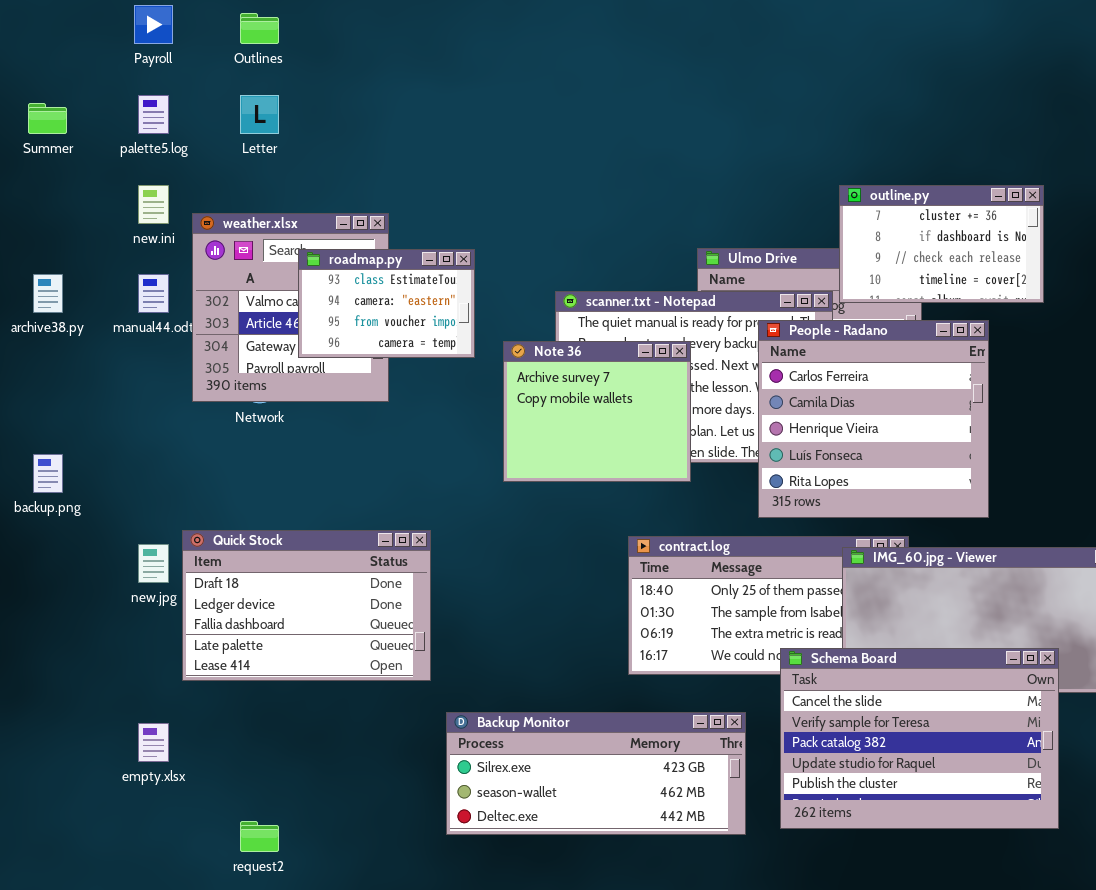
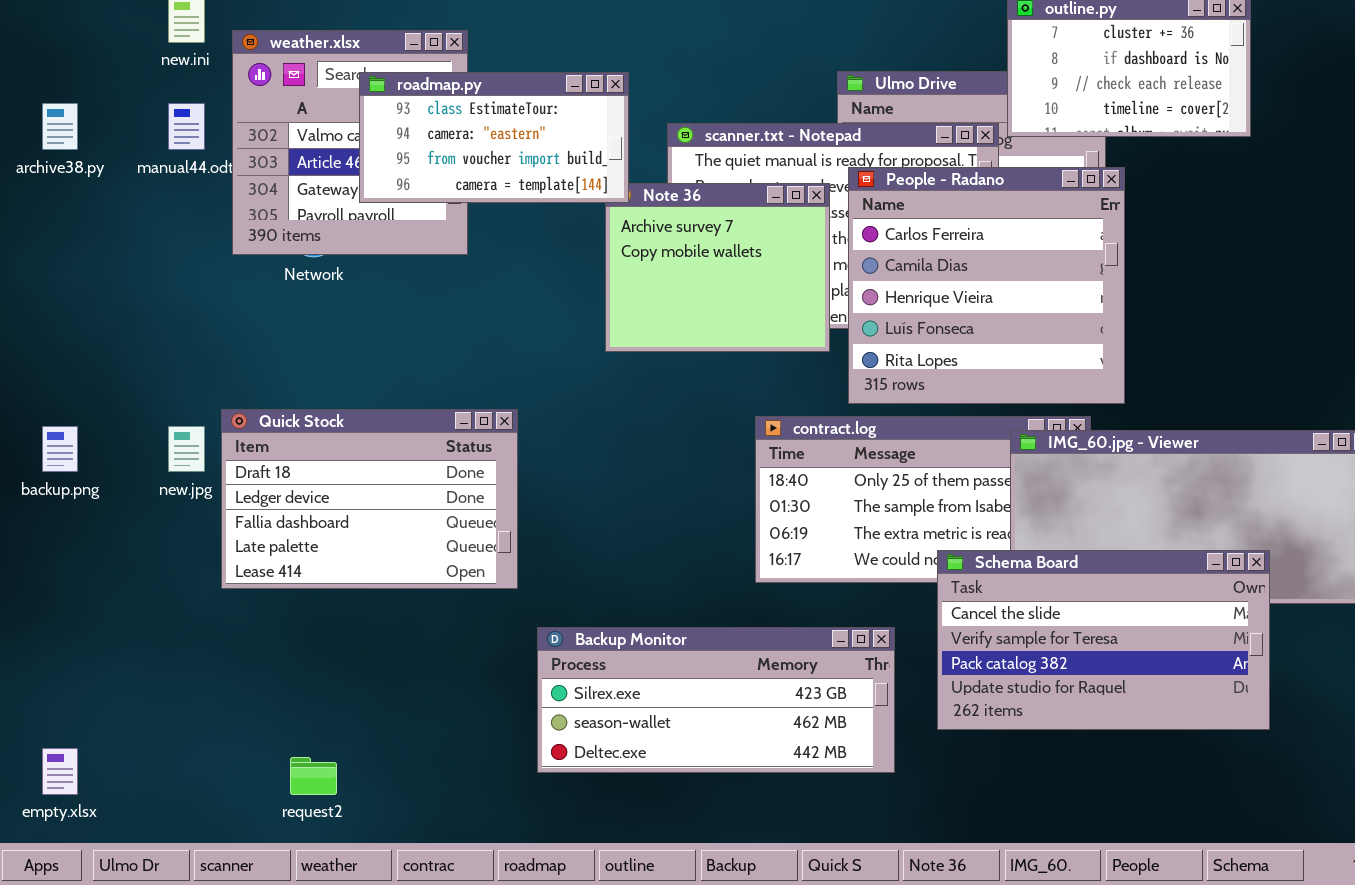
roadmap.py: [298,249,475,358] -> [359,72,629,203], resized
People - Radano: [758,320,989,518] -> [848,167,1125,404], moved
backup.png: [33,454,63,493] -> [42,426,78,472], moved
Schema Board: [780,648,1059,829] -> [937,550,1270,730], resized
empty.xlsx: [138,723,169,762] -> [42,748,78,795], moved

